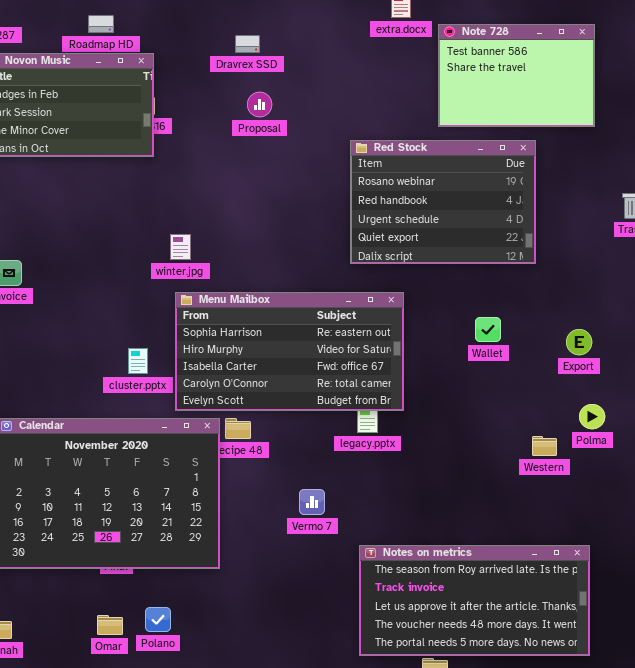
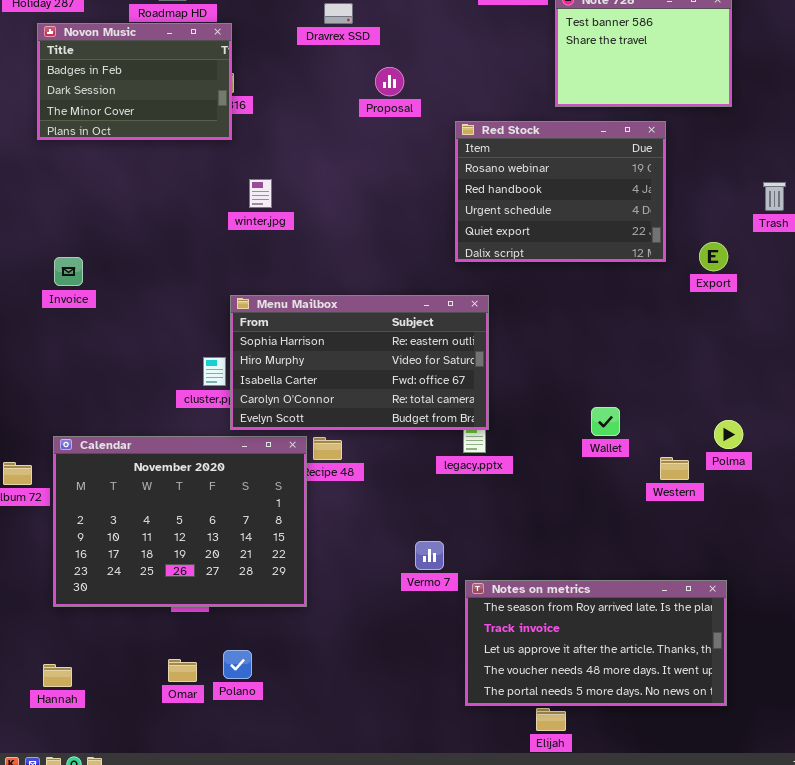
Proposal: [247,92,272,117] -> [375,67,404,96], moved
winter.jpg: [170,234,191,260] -> [249,179,272,208], moved
Menu Mailbox: [175,292,404,411] -> [230,295,489,430], moved
Wallet: [475,317,501,342] -> [591,407,620,436], moved
Export: [566,329,592,355] -> [699,242,728,271], moved
Vermo 7: [299,489,325,515] -> [415,541,444,570], moved

